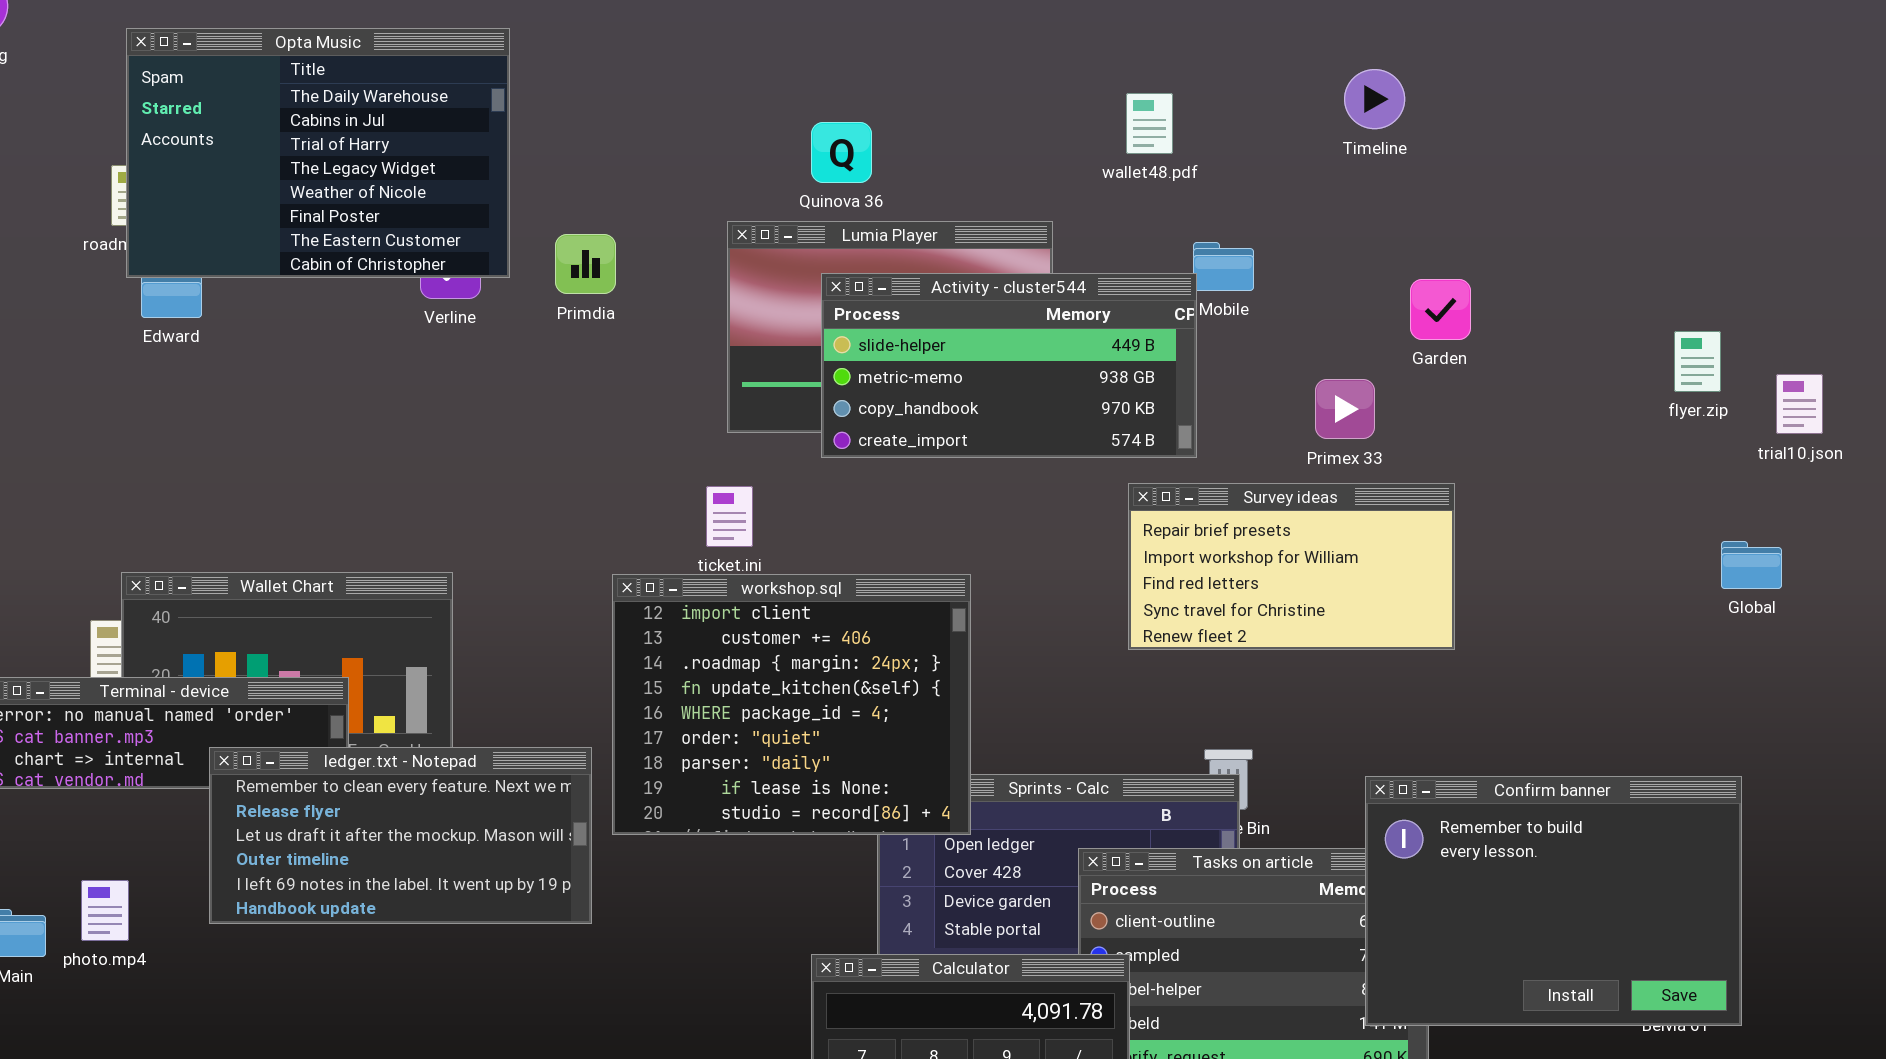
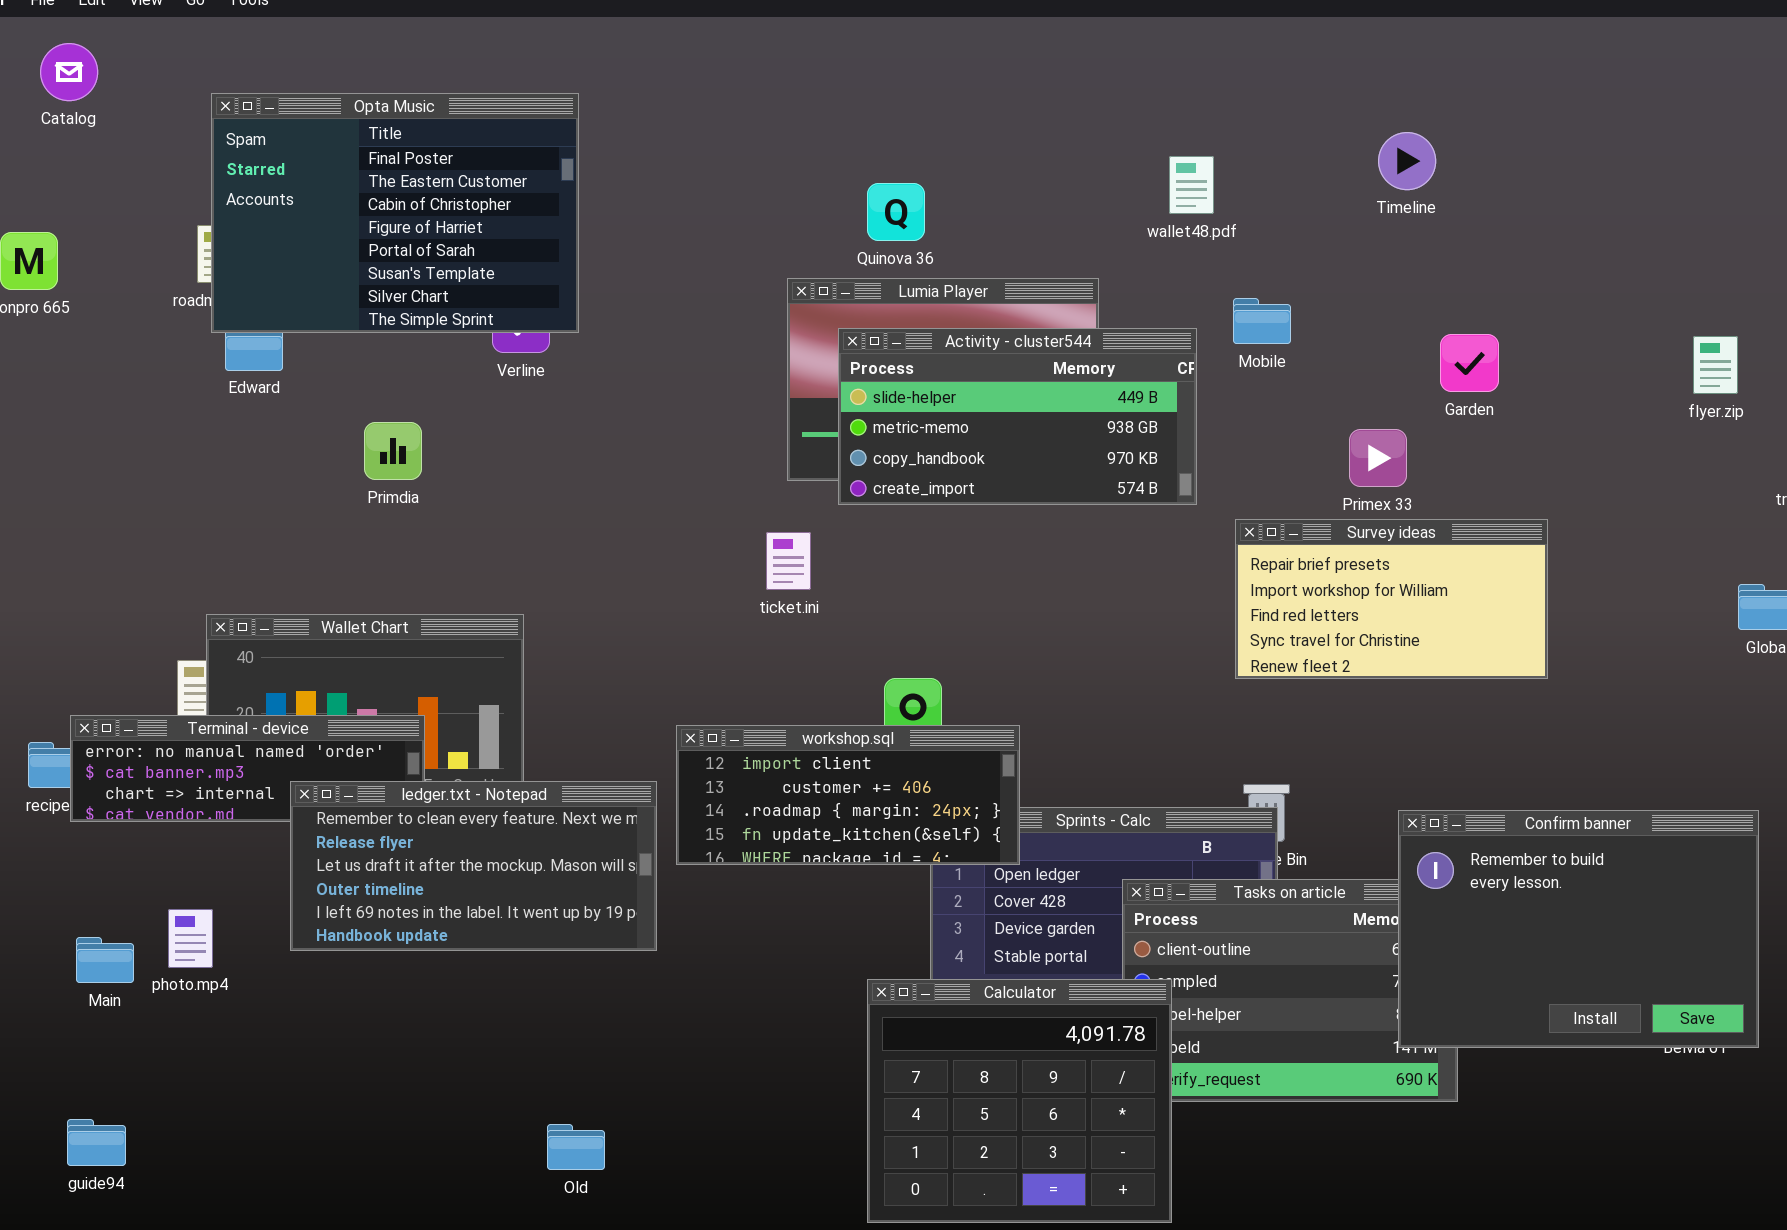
Opta Music: [126,28,510,278] -> [211,93,579,333], scrolled down 5 rows
Primdia: [555,234,616,294] -> [364,422,422,480], moved
Activity - cluster544: [821,273,1197,458] -> [838,328,1197,505], moved
flyer.zip: [1674,331,1721,392] -> [1693,336,1738,394], moved
Survey ideas: [1128,483,1455,650] -> [1235,519,1548,679], moved
workshop.sql: [612,574,971,835] -> [676,725,1020,865], resized

